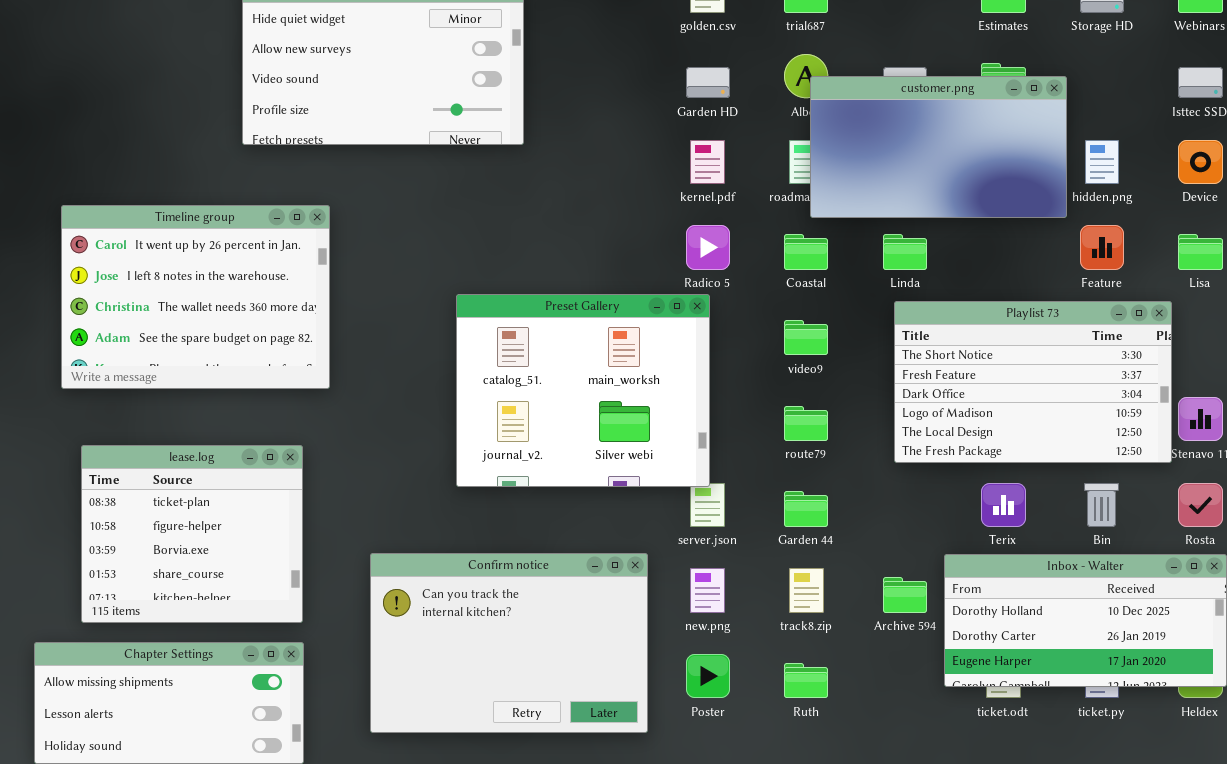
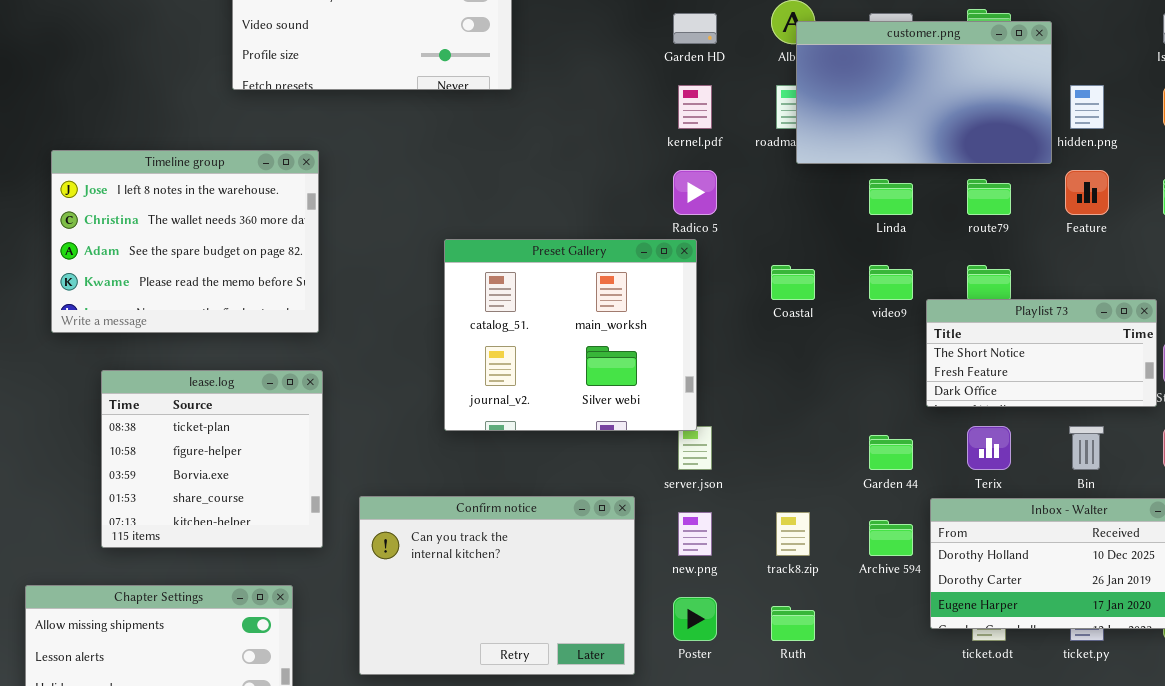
Timeline group: [61,205,330,389] -> [51,150,319,333], scrolled down 1 row
Coastal: [784,234,828,270] -> [771,265,815,300], moved
Playlist 73: [894,301,1172,463] -> [926,299,1157,407], resized
video9: [784,320,828,355] -> [869,265,913,300], moved
route79: [784,406,828,441] -> [967,179,1011,215], moved
lease.log: [81,445,303,623] -> [101,370,323,548], moved
Garden 44: [784,491,828,527] -> [869,435,913,470], moved

